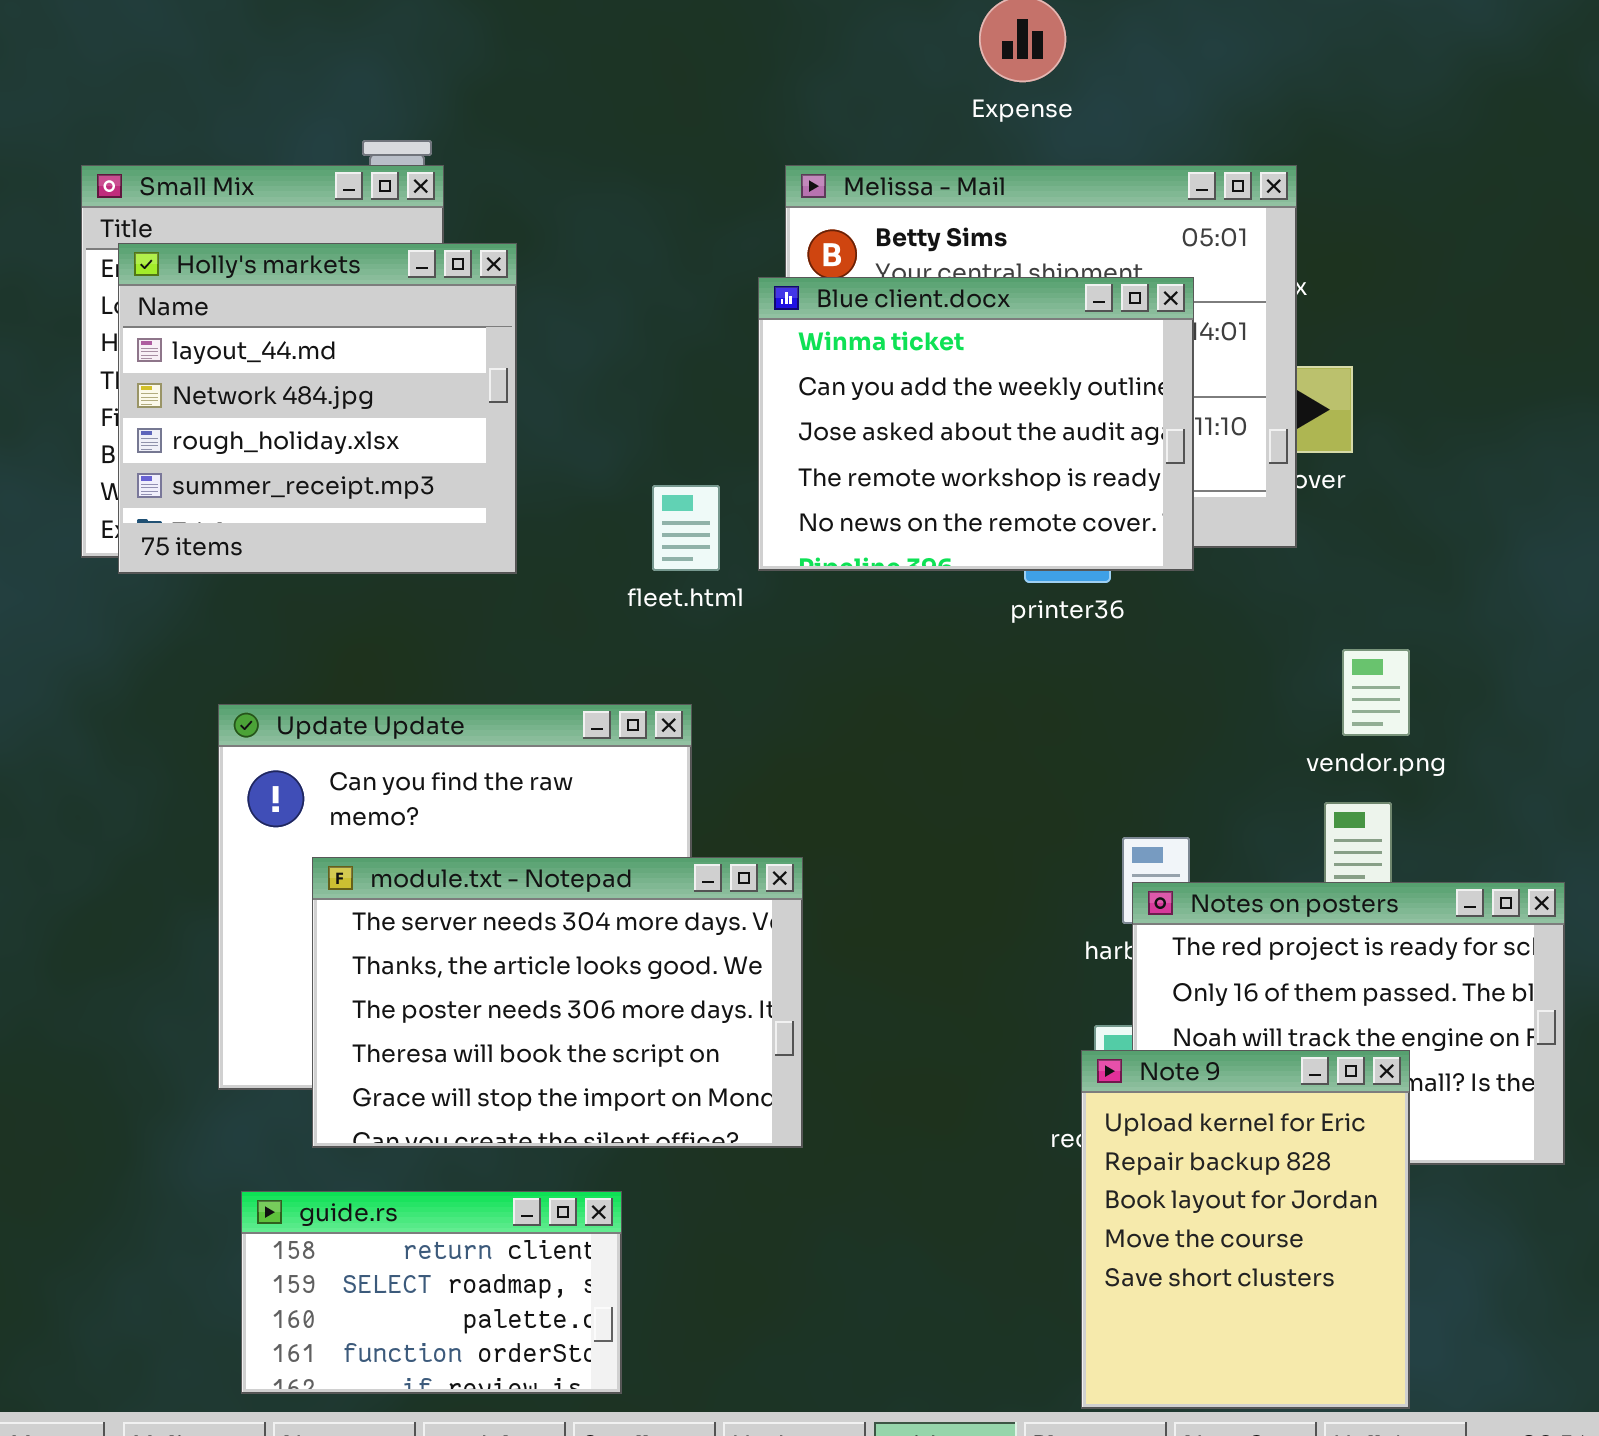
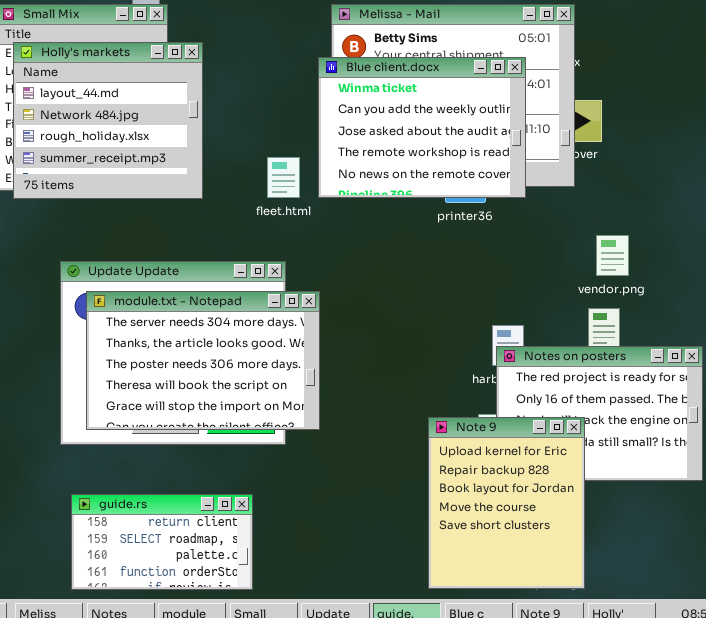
module.txt - Notepad: [312,857,803,1148] -> [86,291,320,430], moved
Note 9: [1081,1050,1410,1409] -> [428,417,585,589], moved

